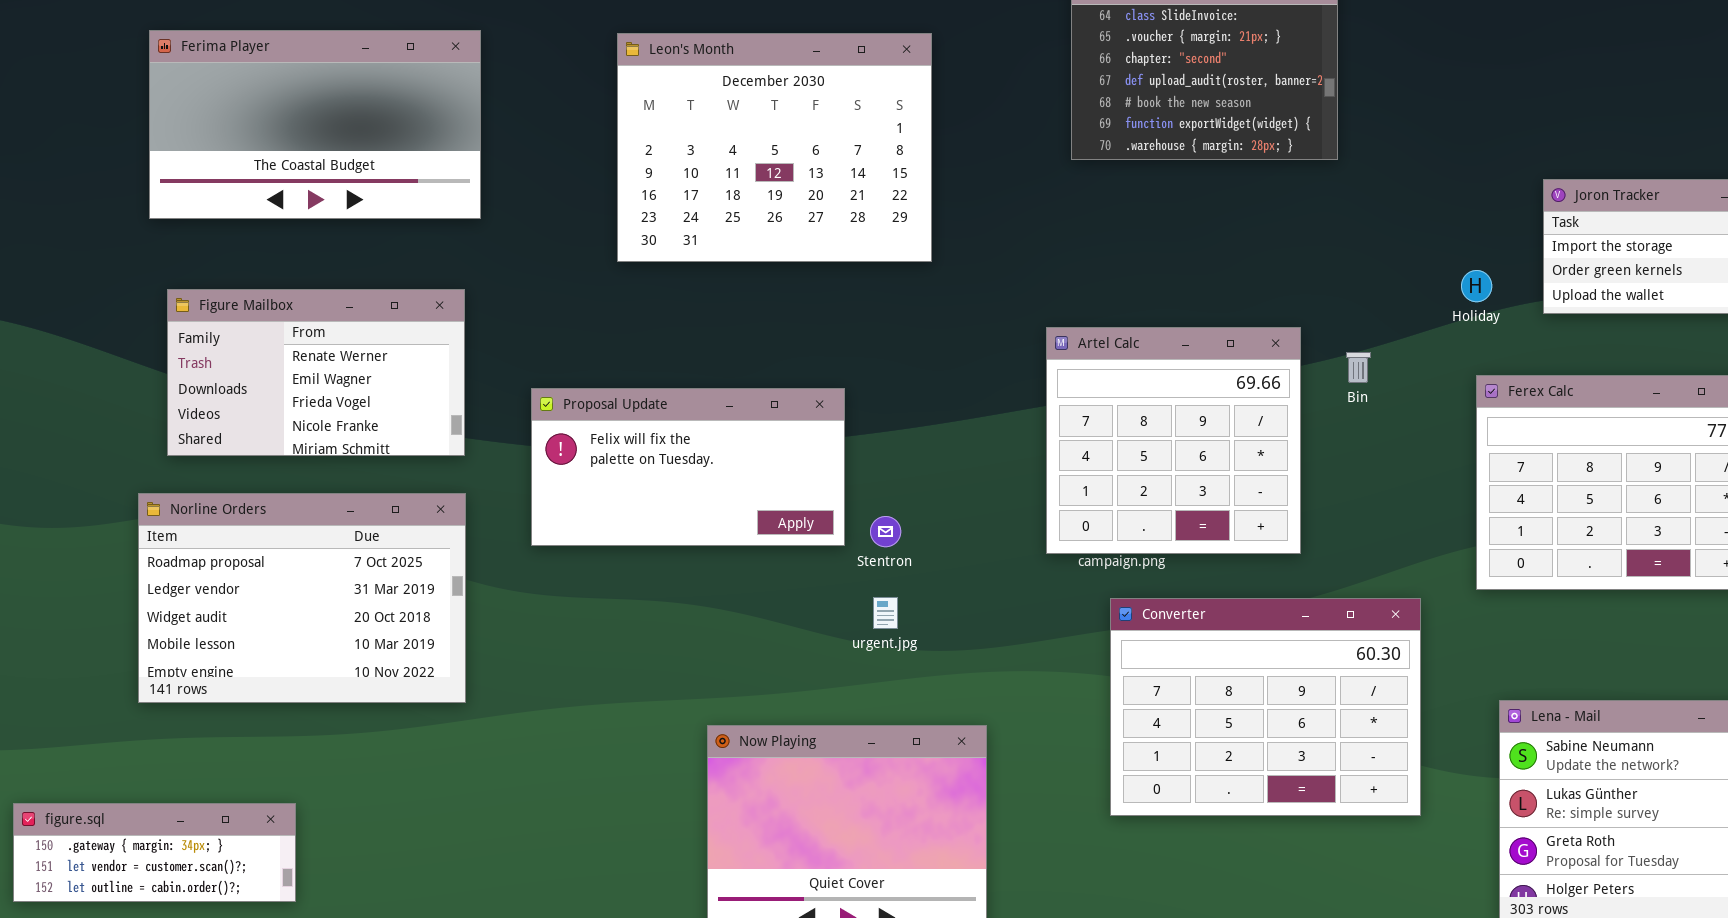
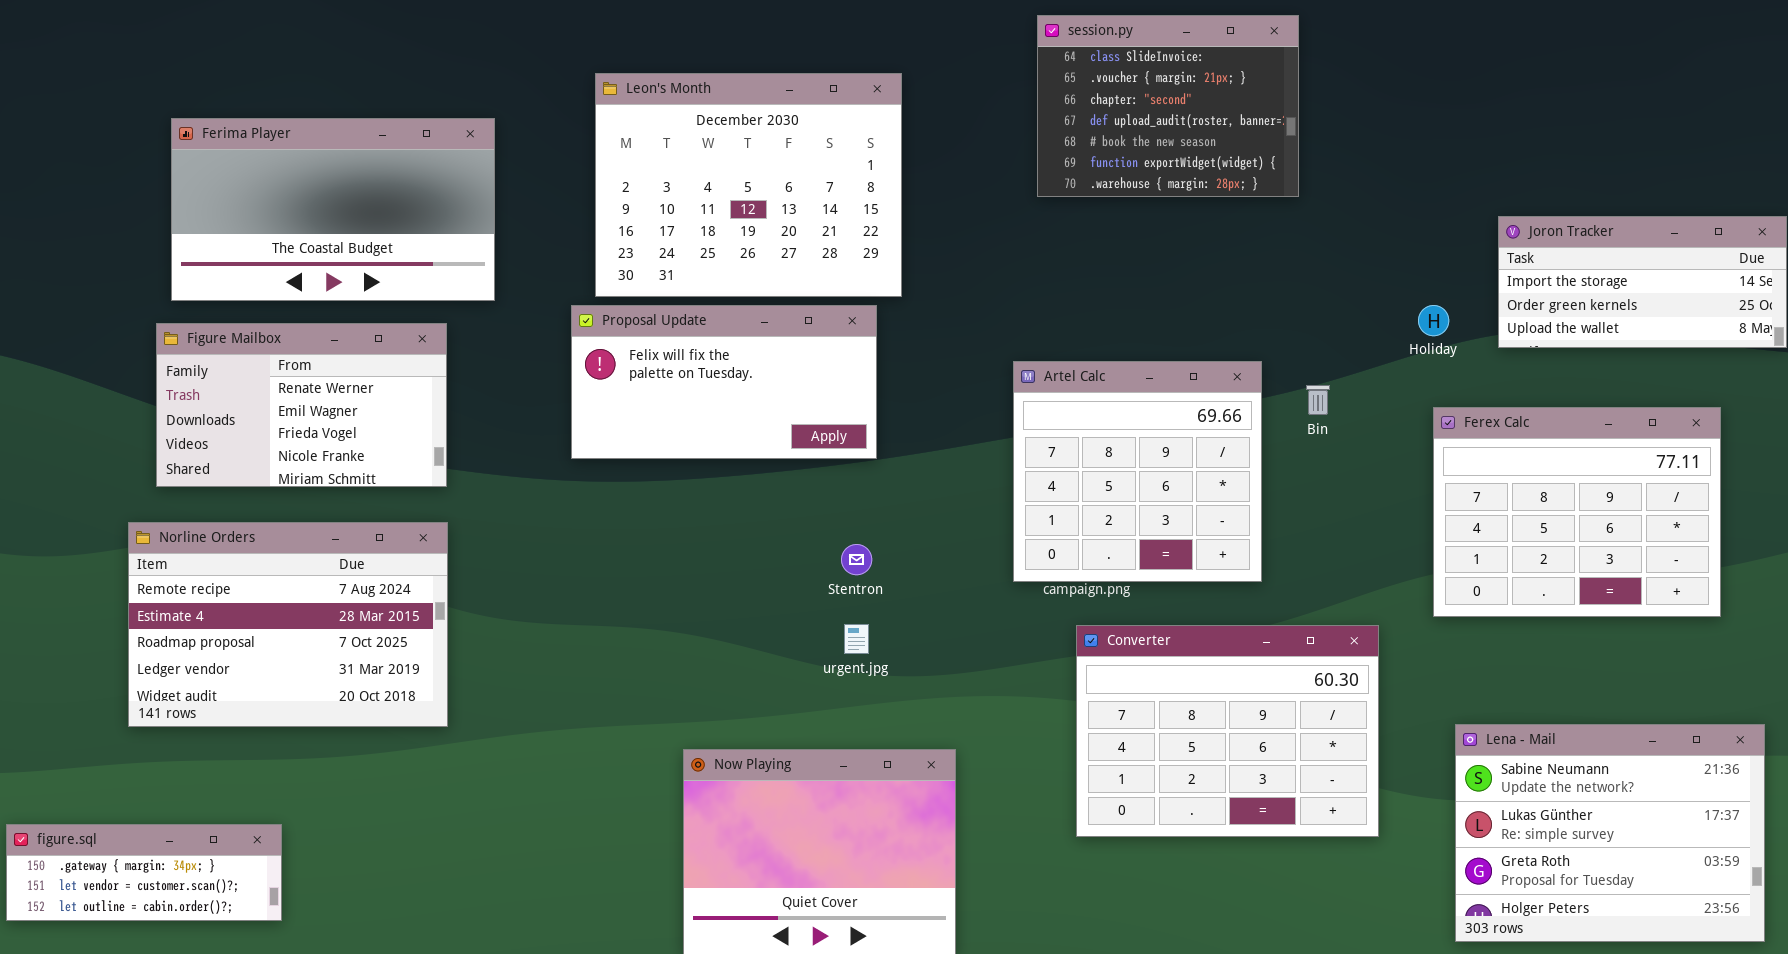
Ferima Player: [149,30,481,219] -> [171,118,495,301], moved
Proposal Update: [531,388,845,546] -> [571,305,877,459], moved
Norline Orders: [138,493,466,703] -> [128,522,448,727], scrolled up 2 rows

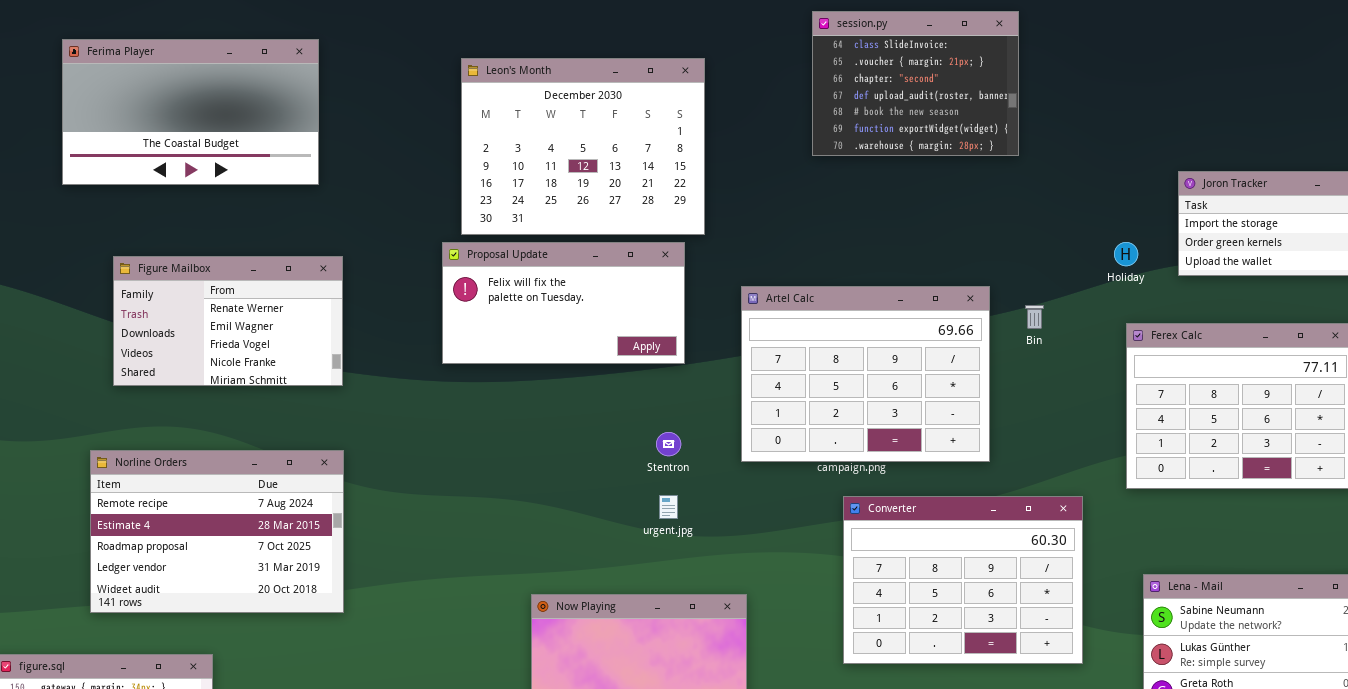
Ferima Player: [171,118,495,301] -> [62,39,319,185], moved
Artel Calc: [1013,361,1262,582] -> [741,286,990,462], resized
Norline Orders: [128,522,448,727] -> [90,450,344,613], moved

